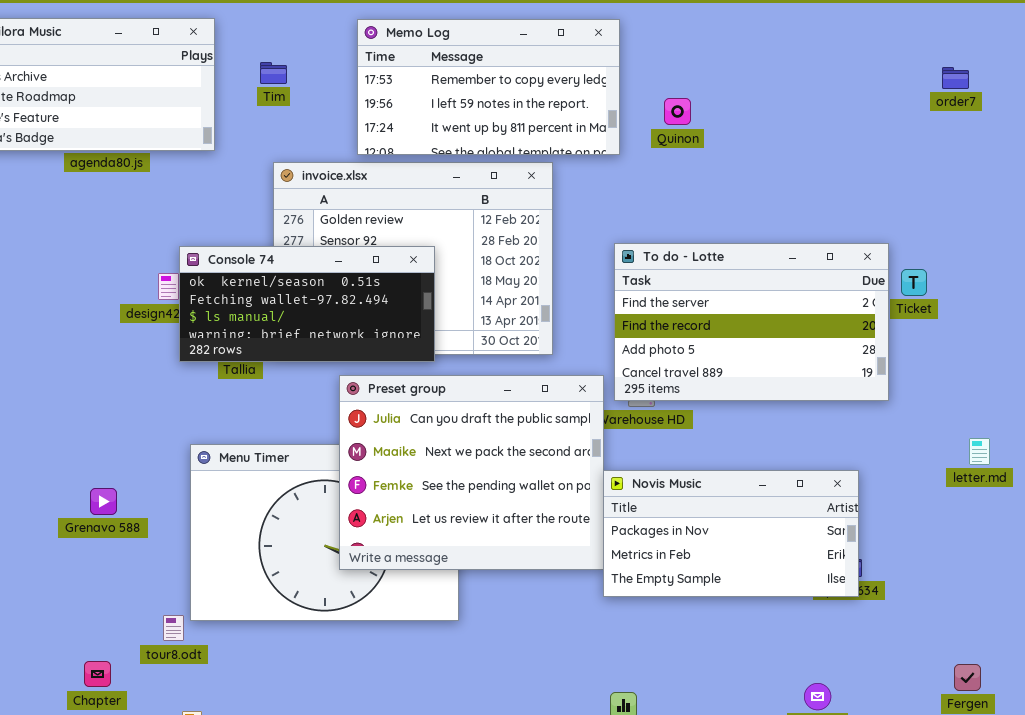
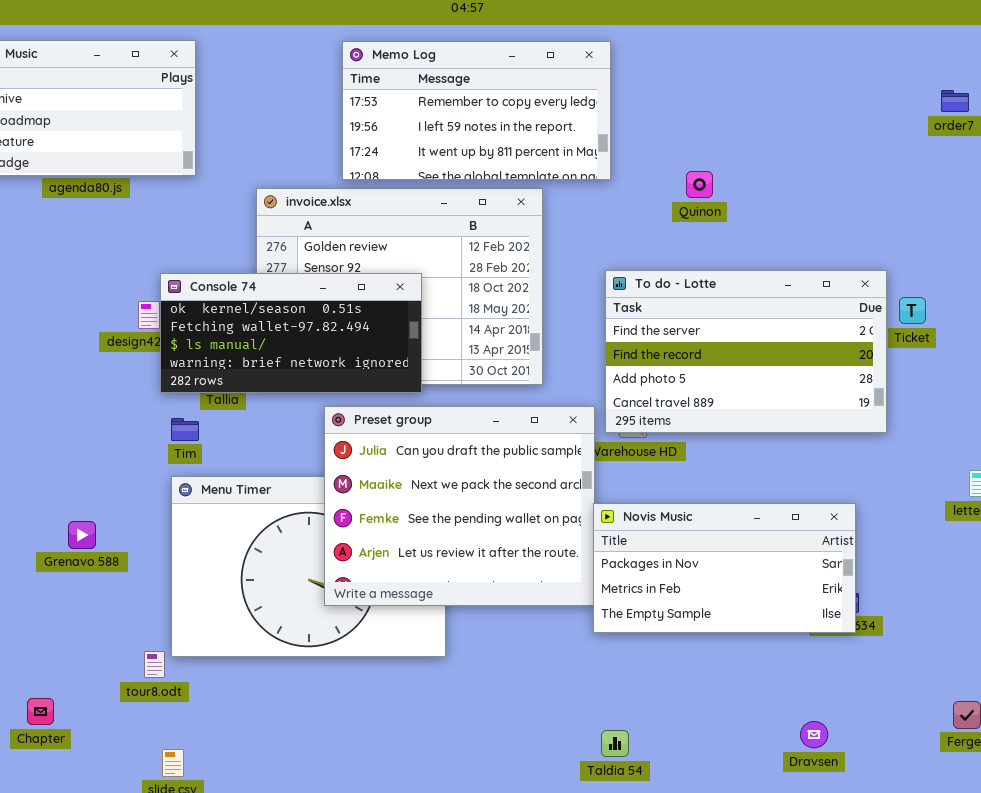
Tim: [260,62,287,84] -> [171,418,199,441], moved
Quinon: [664,98,691,125] -> [686,171,713,198], moved
Chapter: [84,661,111,687] -> [27,698,54,725], moved

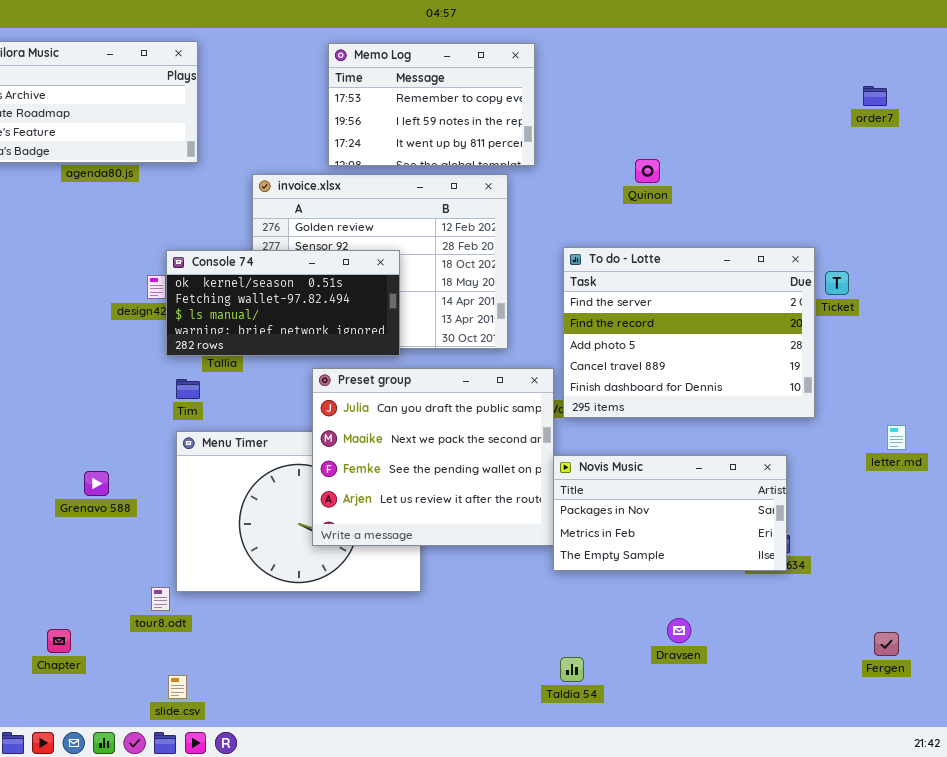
Memo Log: [342,41,611,180] -> [328,43,535,166], resized
To do - Lotte: [605,270,887,433] -> [563,247,815,418], resized
Dravsen: [800,721,828,748] -> [667,618,691,643], moved

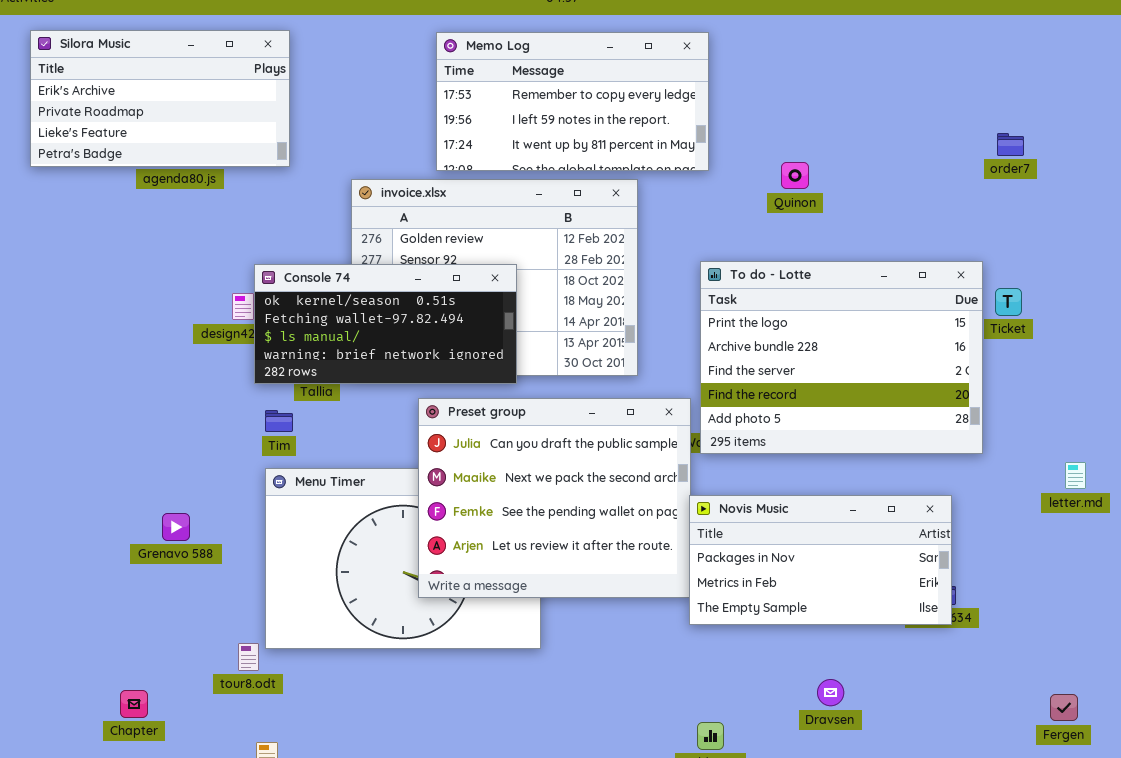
Memo Log: [328,43,535,166] -> [436,32,709,171], resized
order7: [863,86,887,106] -> [997,133,1024,156], moved
To do - Lotte: [563,247,815,418] -> [700,261,983,454], scrolled up 2 rows

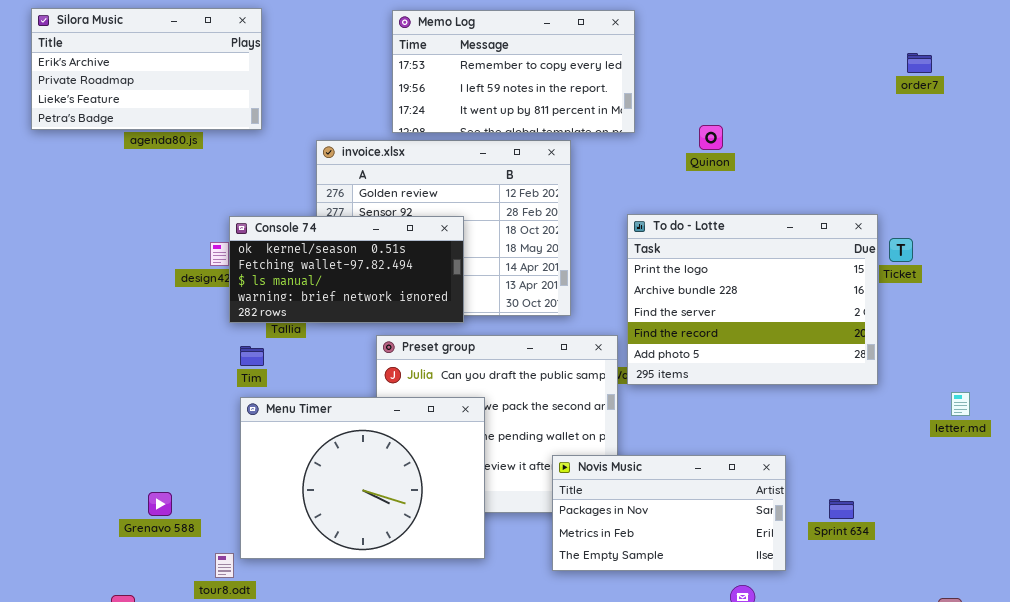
order7: [997,133,1024,156] -> [907,53,932,73], moved
Menu Timer: [265,468,541,649] -> [240,397,485,559], raised
Novis Music: [689,495,952,625] -> [552,455,786,571], moved
Grenavo 588: [162,513,190,541] -> [148,492,172,516], moved

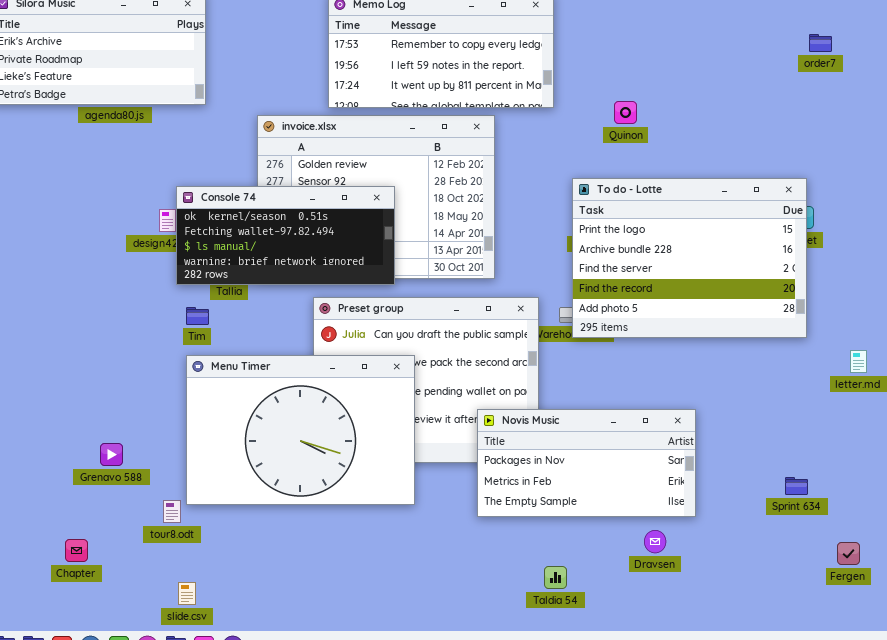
To do - Lotte: [627,214,878,385] -> [572,178,807,338], moved
Sprint 634: [829,499,854,519] -> [785,477,808,495], moved

